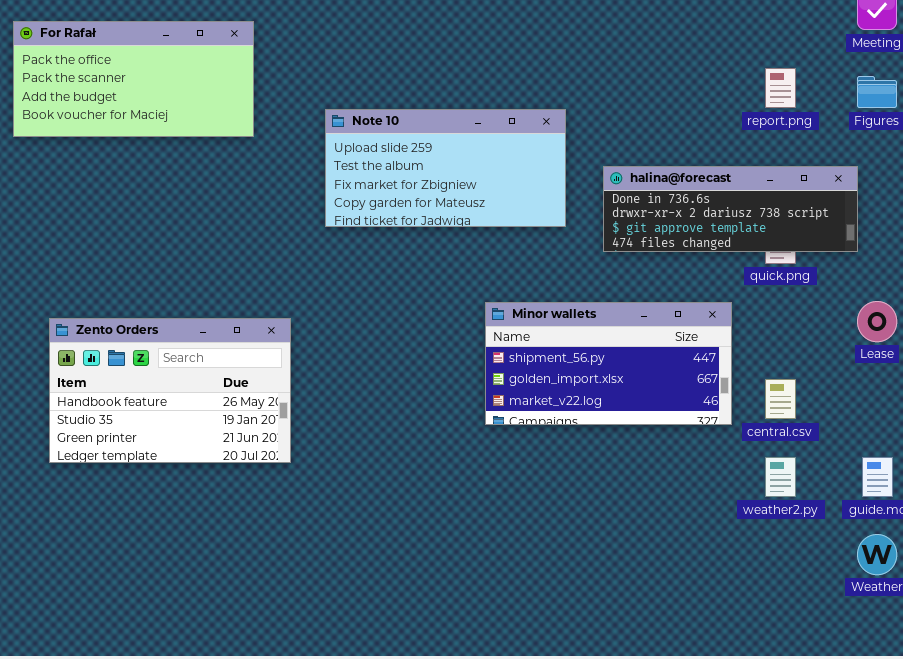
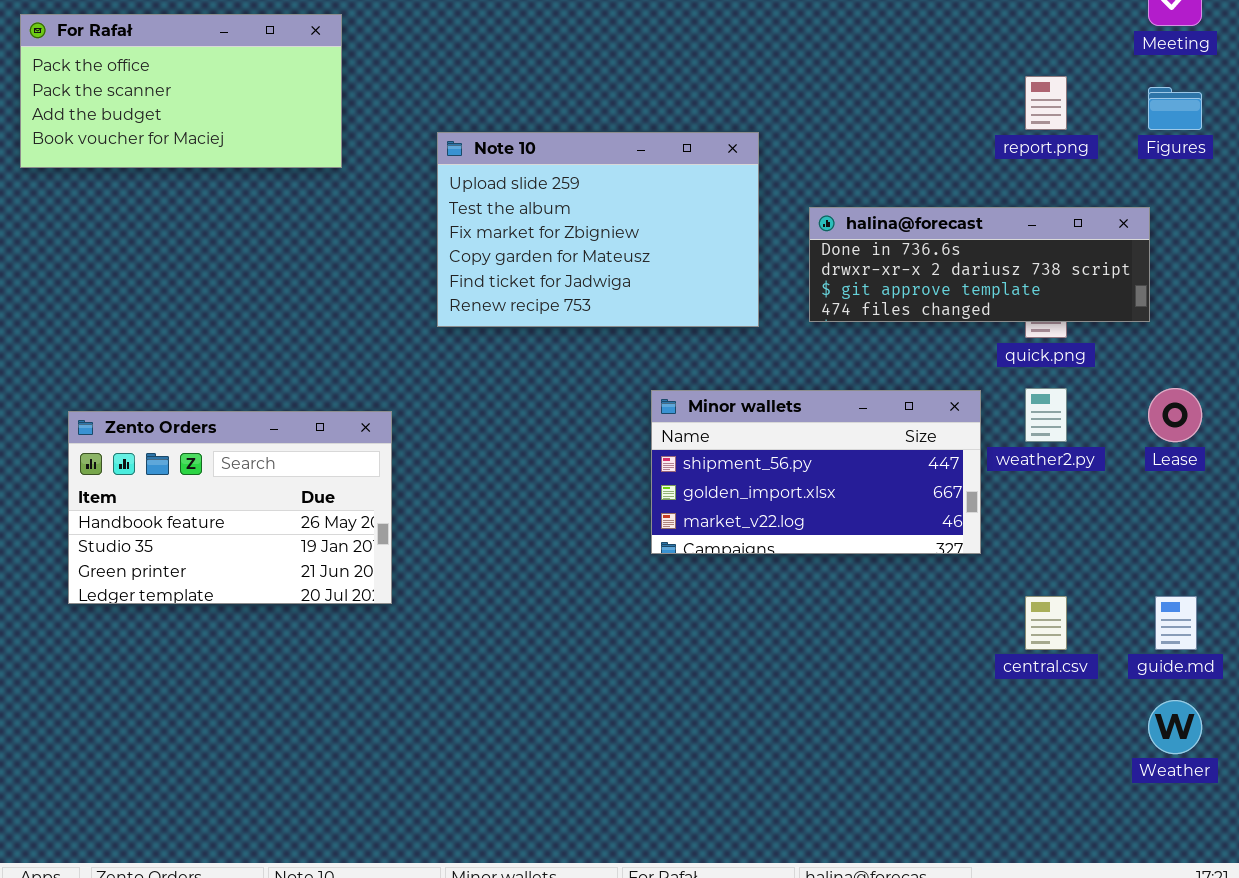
Note 10: [325,109,566,227] -> [437,132,759,327], resized
central.csv: [765,379,796,419] -> [1025,596,1067,650], moved
weather2.py: [765,457,796,497] -> [1025,388,1067,442], moved

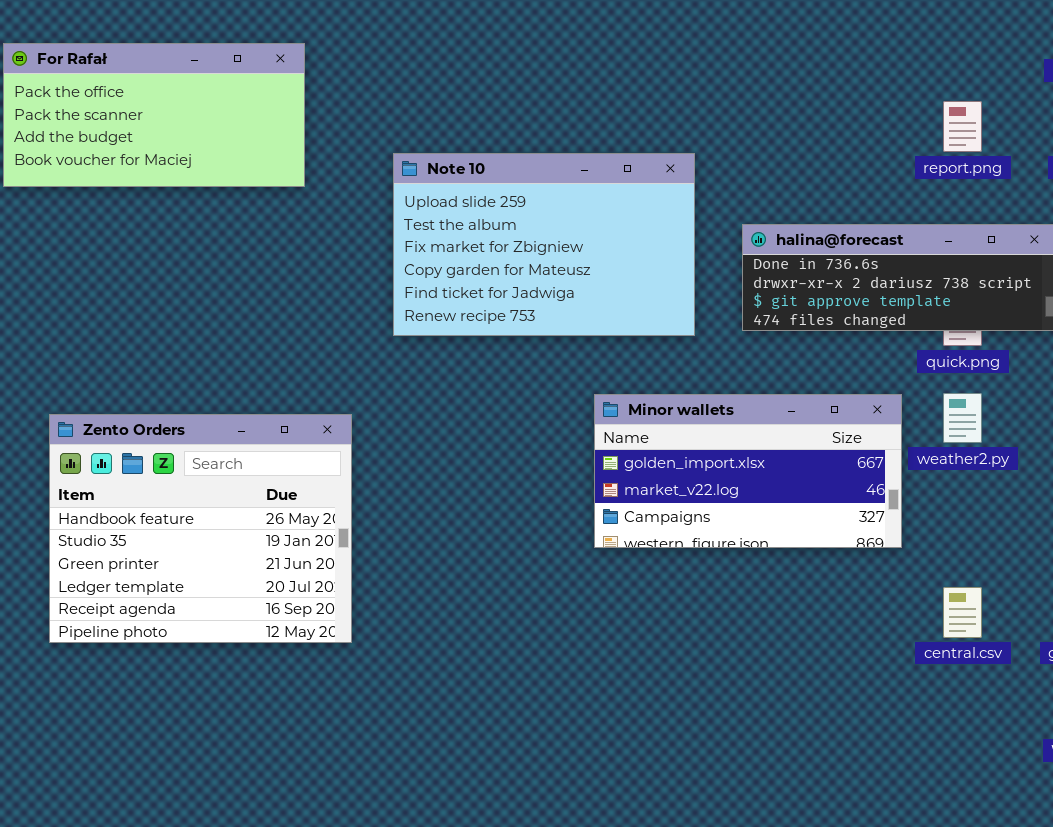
Minor wallets: [651,390,981,554] -> [594,394,902,548], scrolled down 1 row
Zento Orders: [68,411,392,604] -> [49,414,352,643], resized

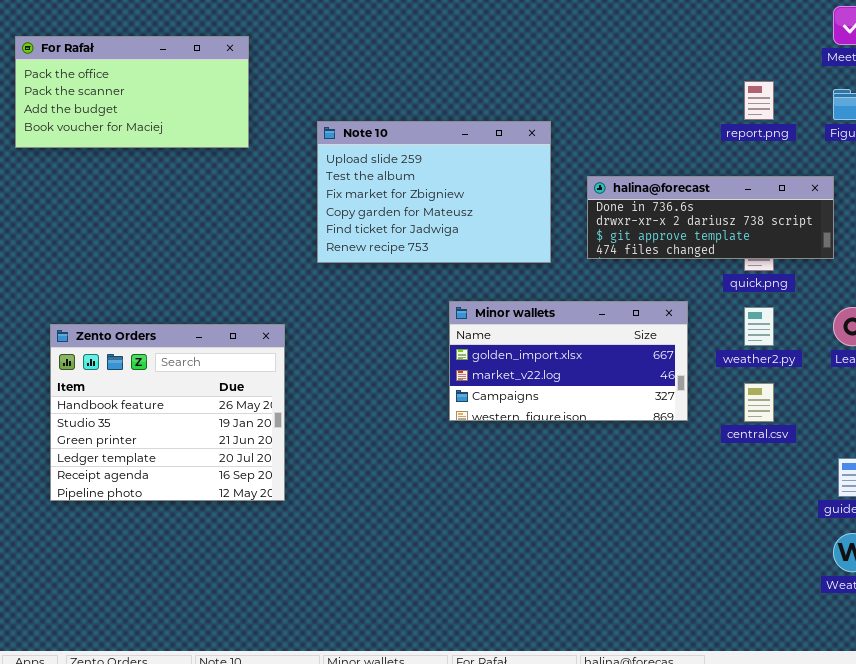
Minor wallets: [594,394,902,548] -> [449,301,688,421], moved
central.csv: [943,587,982,638] -> [744,383,774,422], moved

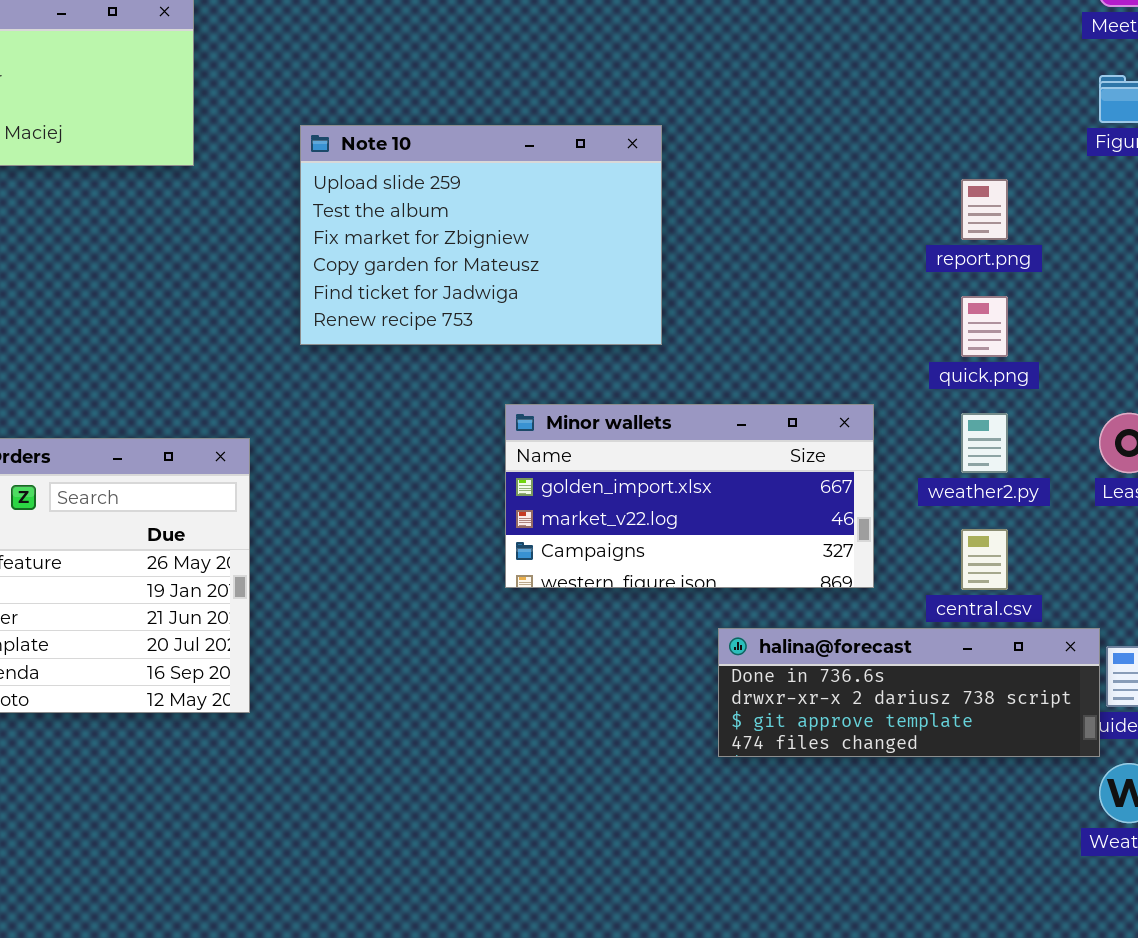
report.png: [744,81,774,120] -> [961,179,1008,240], moved
halina@forecast: [587,176,834,259] -> [718,628,1100,757], moved

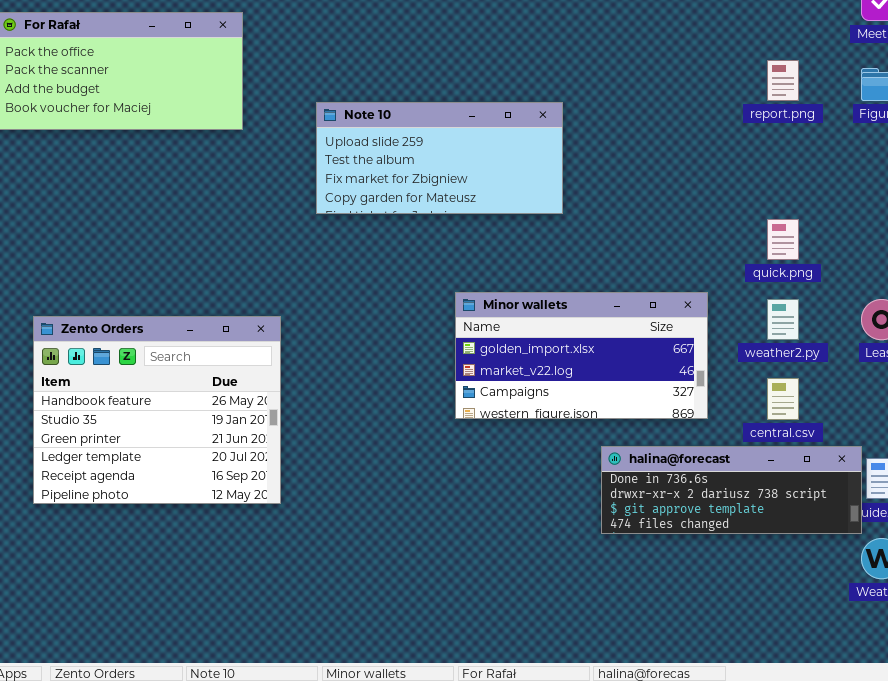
Note 10: [300,125,662,345] -> [316,102,563,214], resized
report.png: [961,179,1008,240] -> [767,60,799,101], moved

